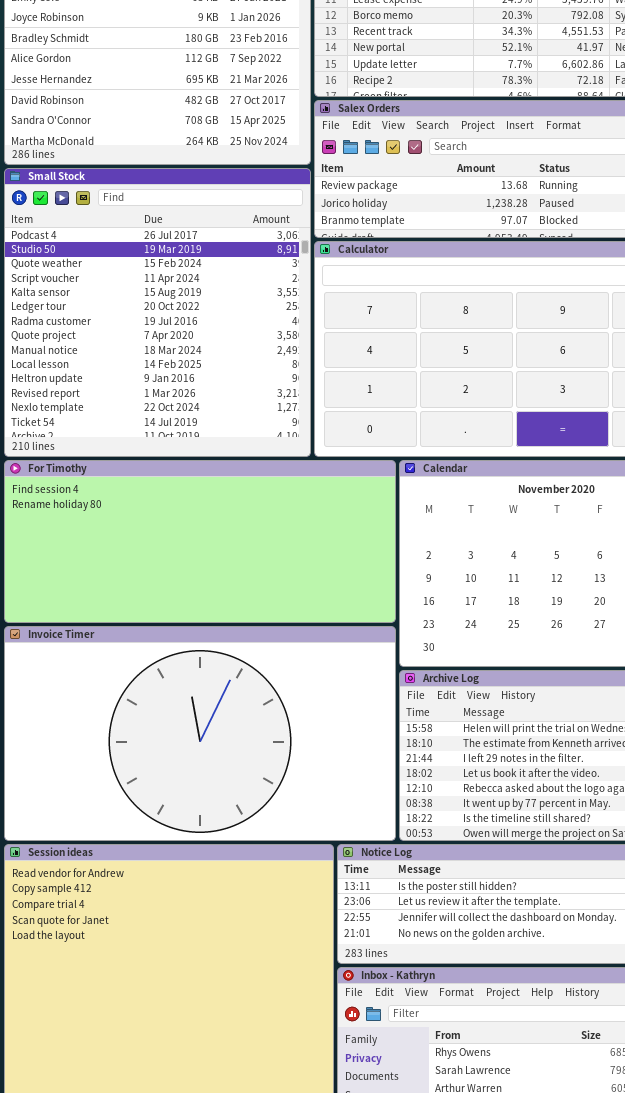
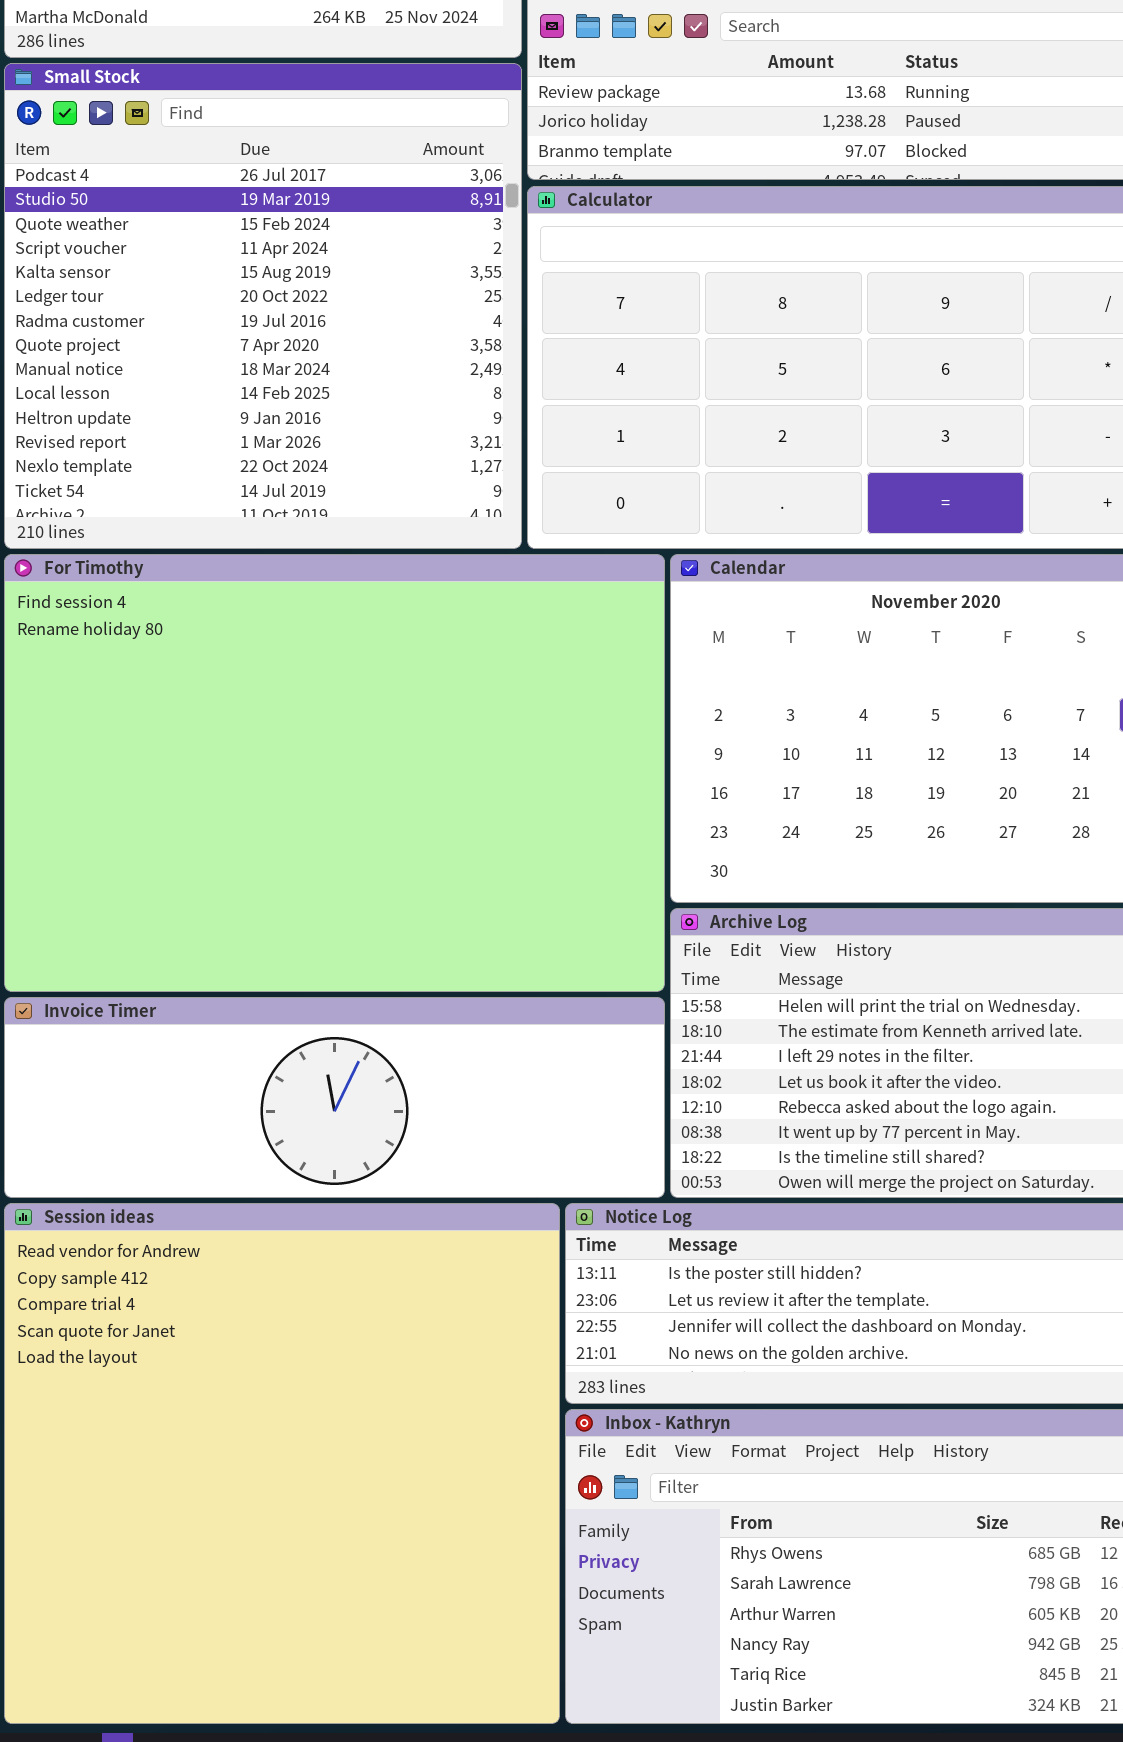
For Timothy: [4,460,396,623] -> [4,554,665,992], resized
Invoice Timer: [4,626,396,841] -> [4,997,665,1198], resized

